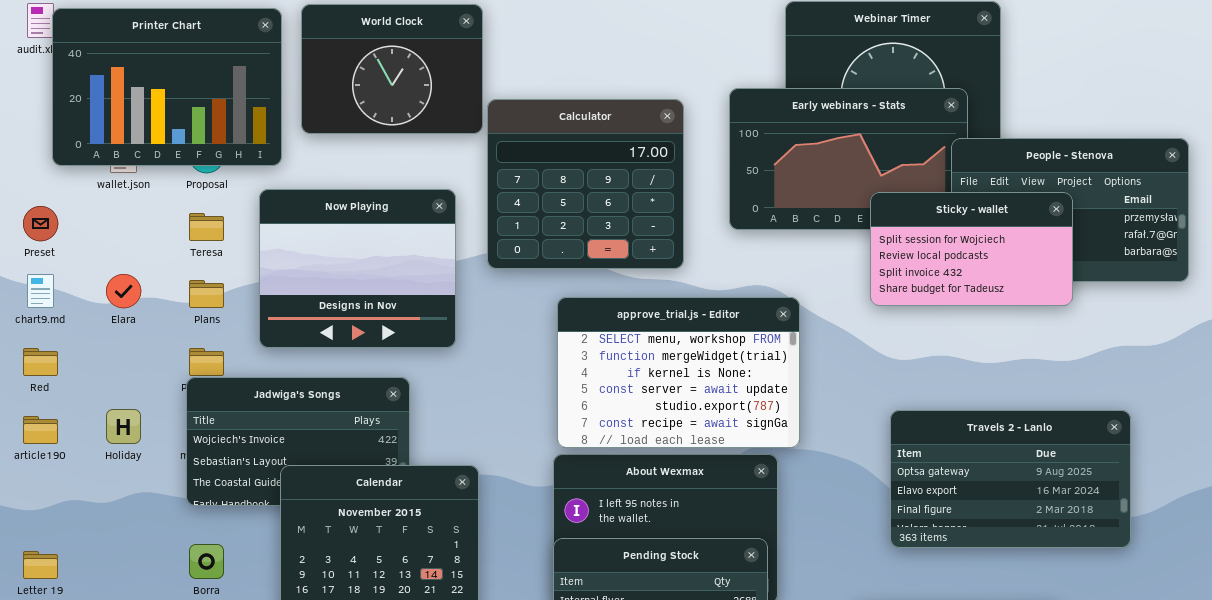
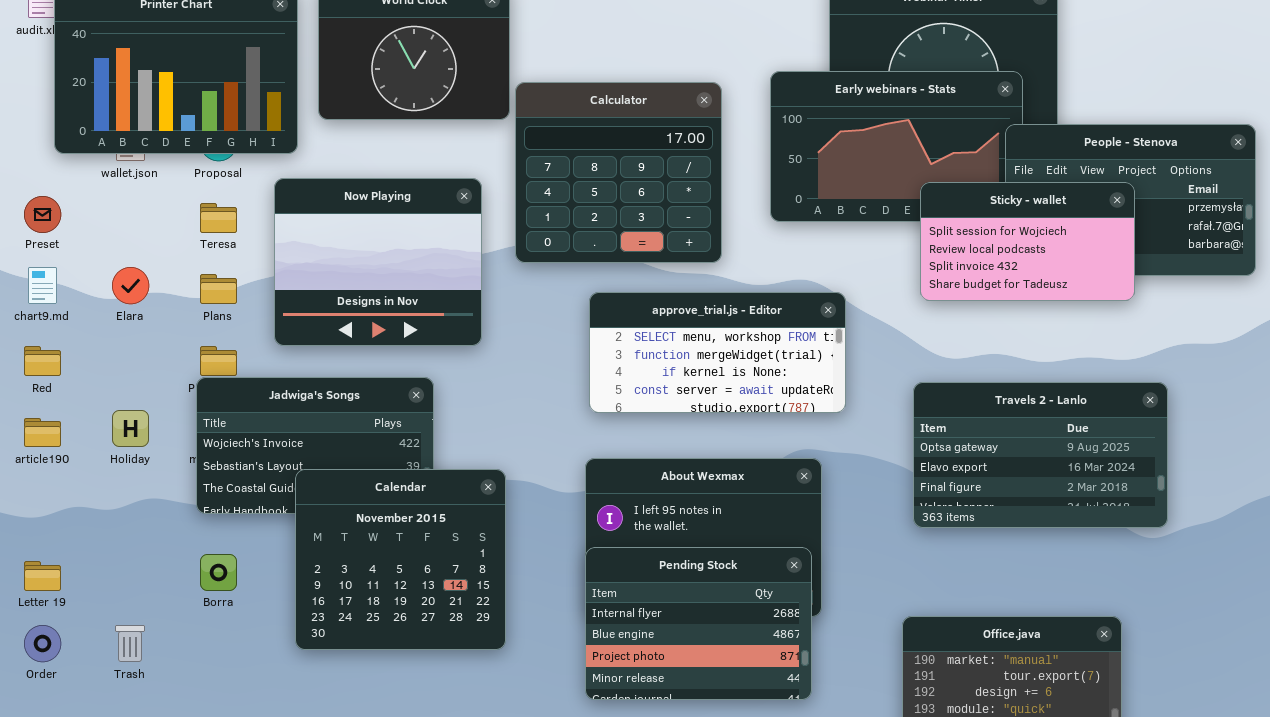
approve_trial.js - Editor: [557,297,800,448] -> [589,292,846,413], resized
Travels 2 - Lanlo: [890,410,1131,548] -> [913,382,1168,528], moved

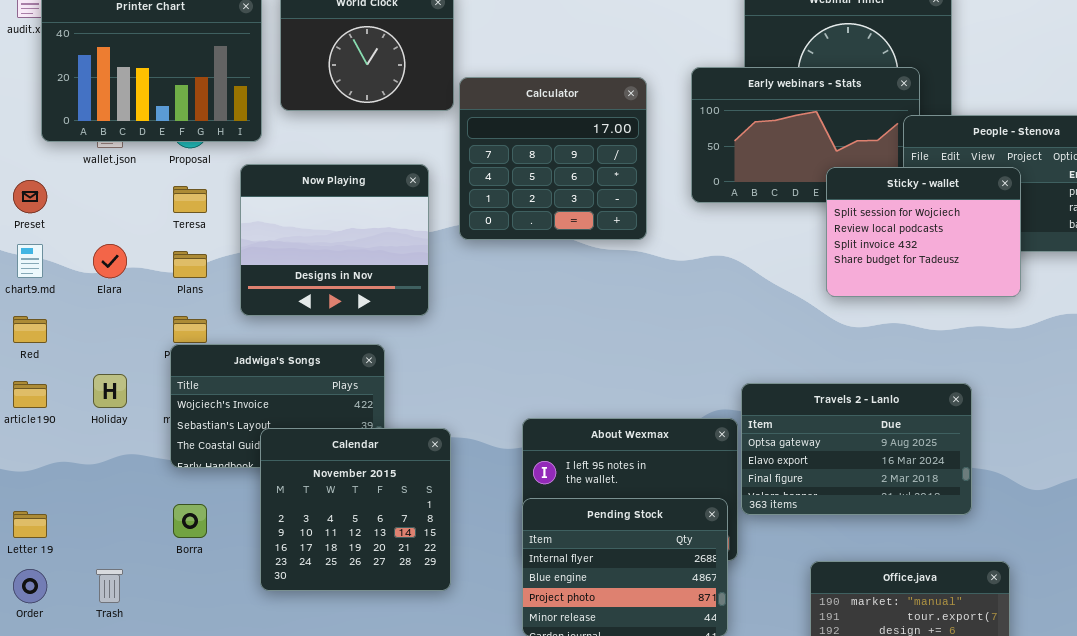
Sticky - wallet: [920,182,1135,301] -> [826,167,1021,297], resized
approve_trial.js - Editor: [589,292,846,413] -> none, closed
Travels 2 - Lanlo: [913,382,1168,528] -> [741,383,972,515], moved

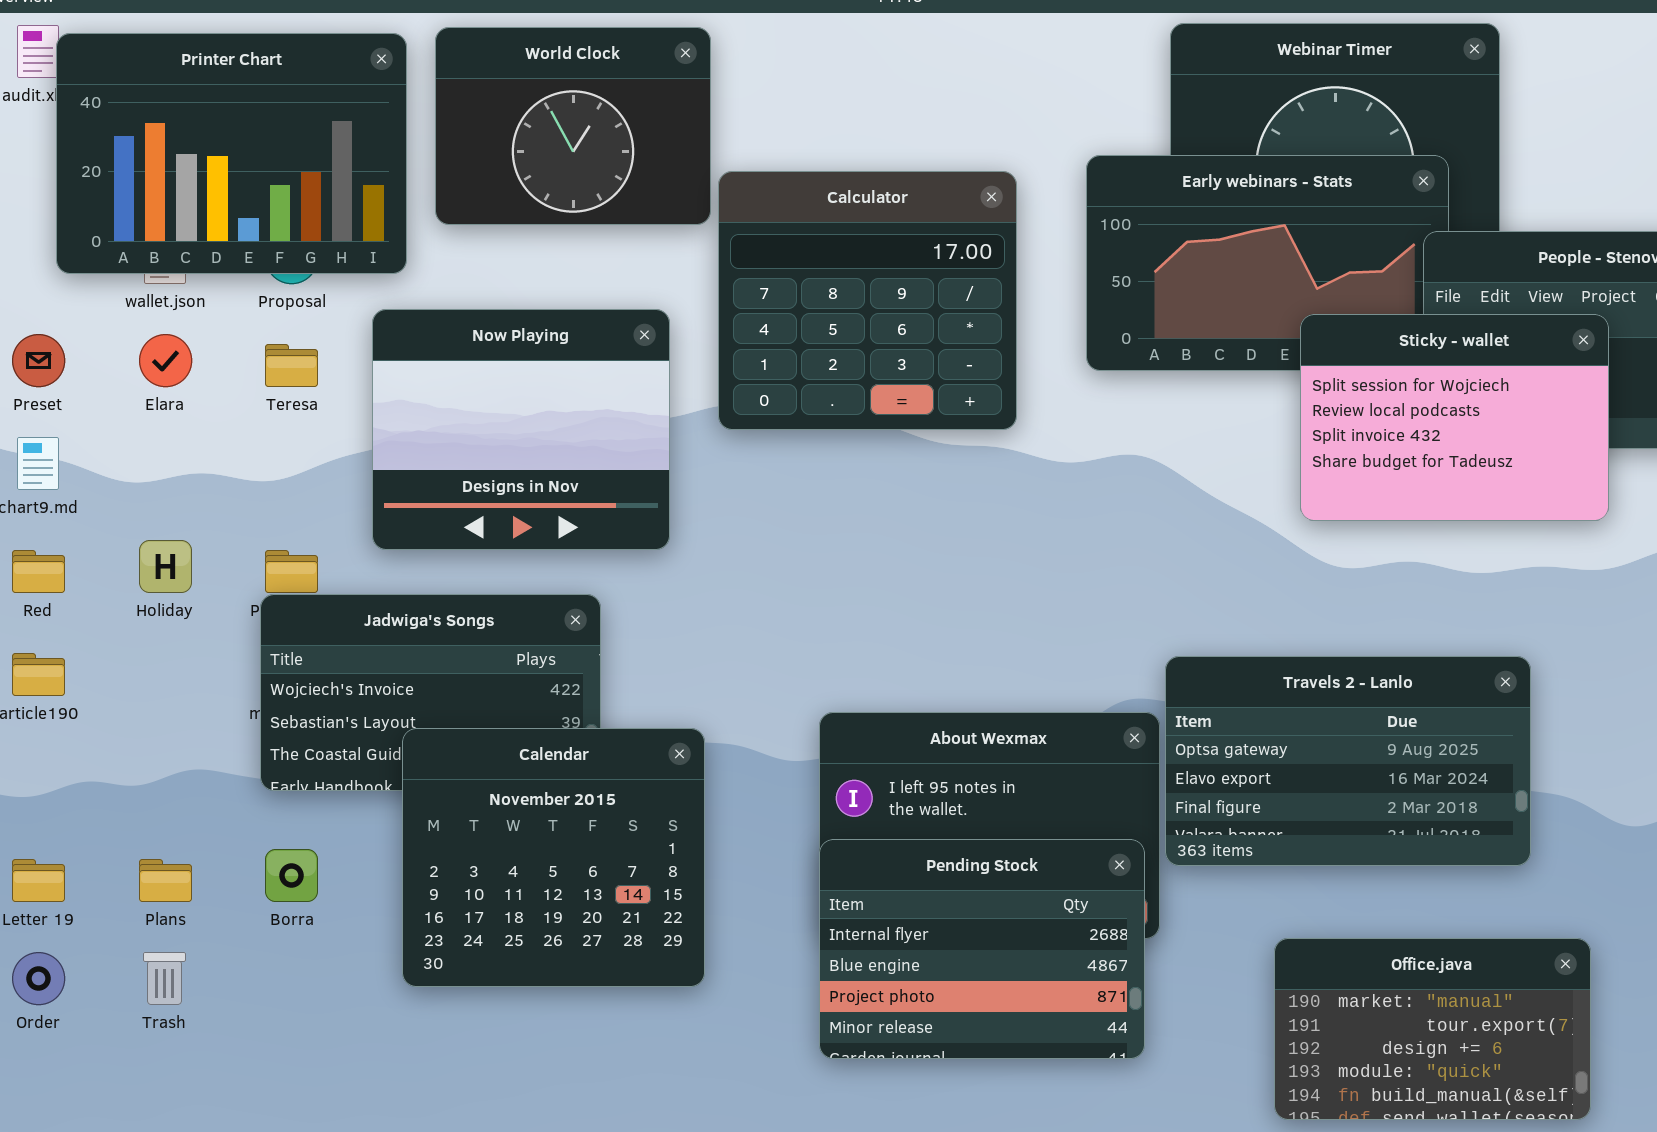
Elara: [93,244,127,278] -> [139,334,192,387], moved
Plans: [173,251,207,278] -> [139,859,192,902], moved
Holiday: [93,374,127,408] -> [139,540,192,593], moved

